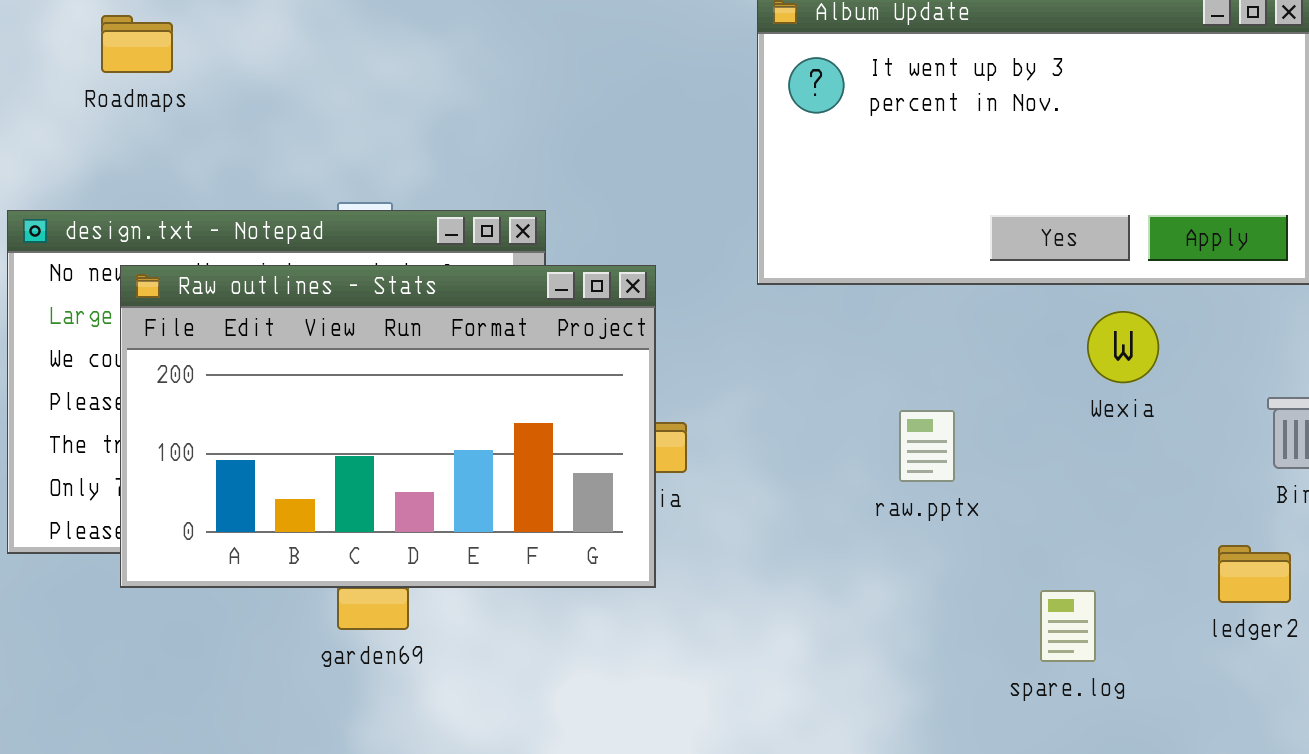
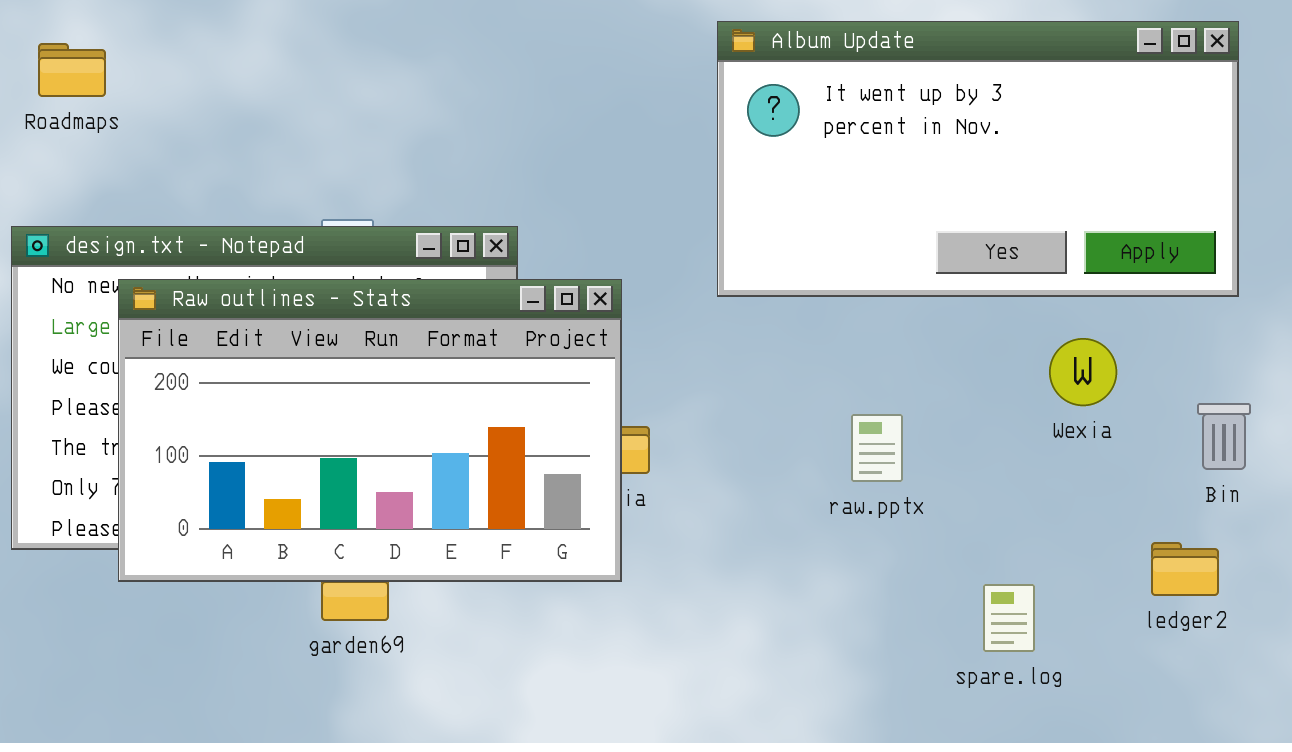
Roadmaps: [101,15,173,73] -> [38,43,106,97], moved
Wexia: [1087,311,1159,383] -> [1049,338,1117,406], moved

